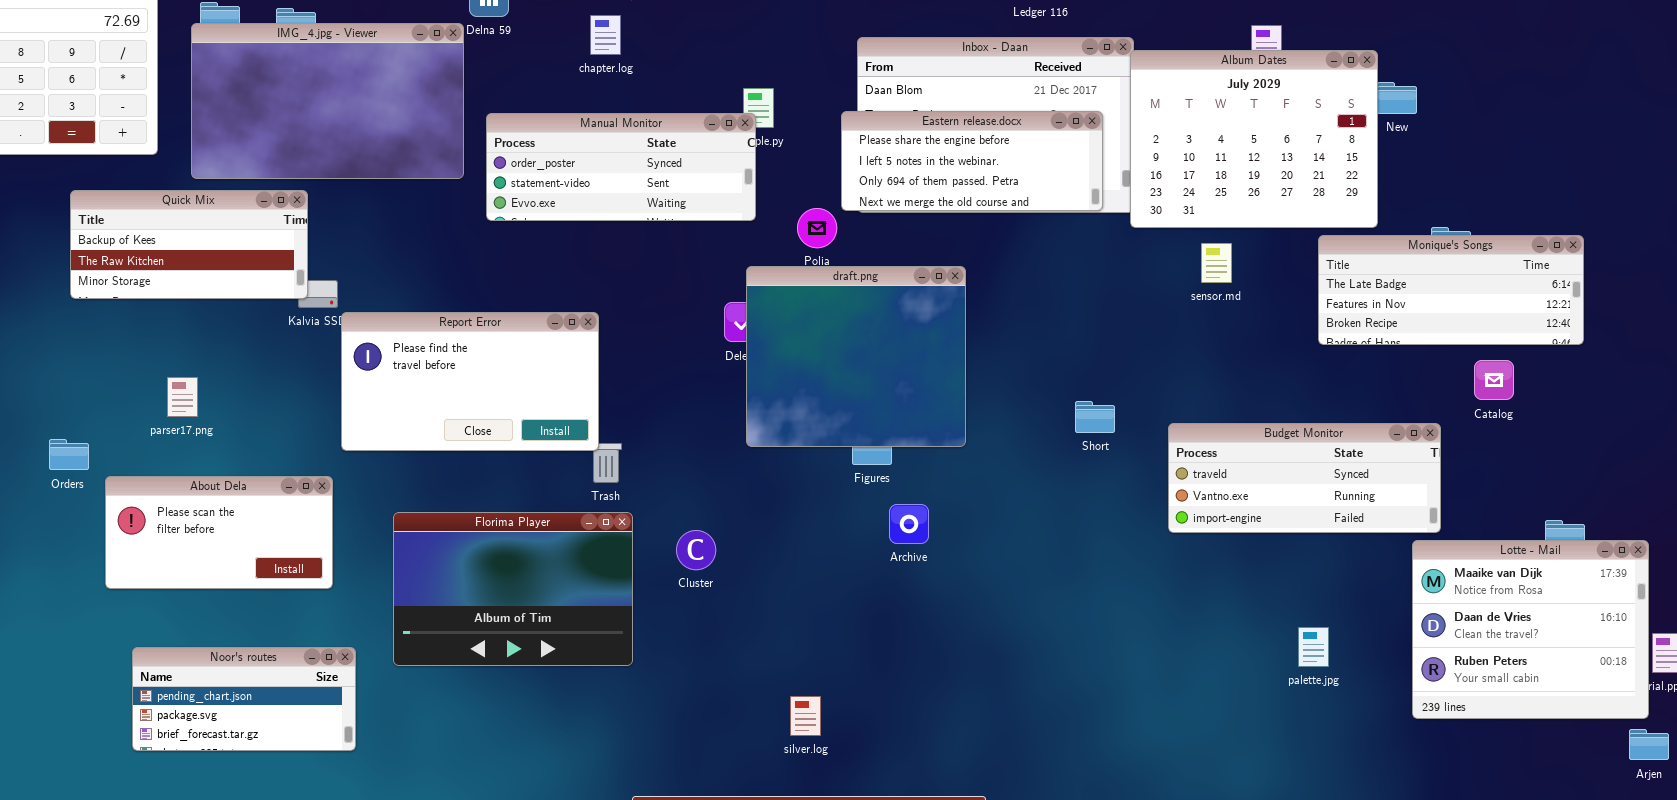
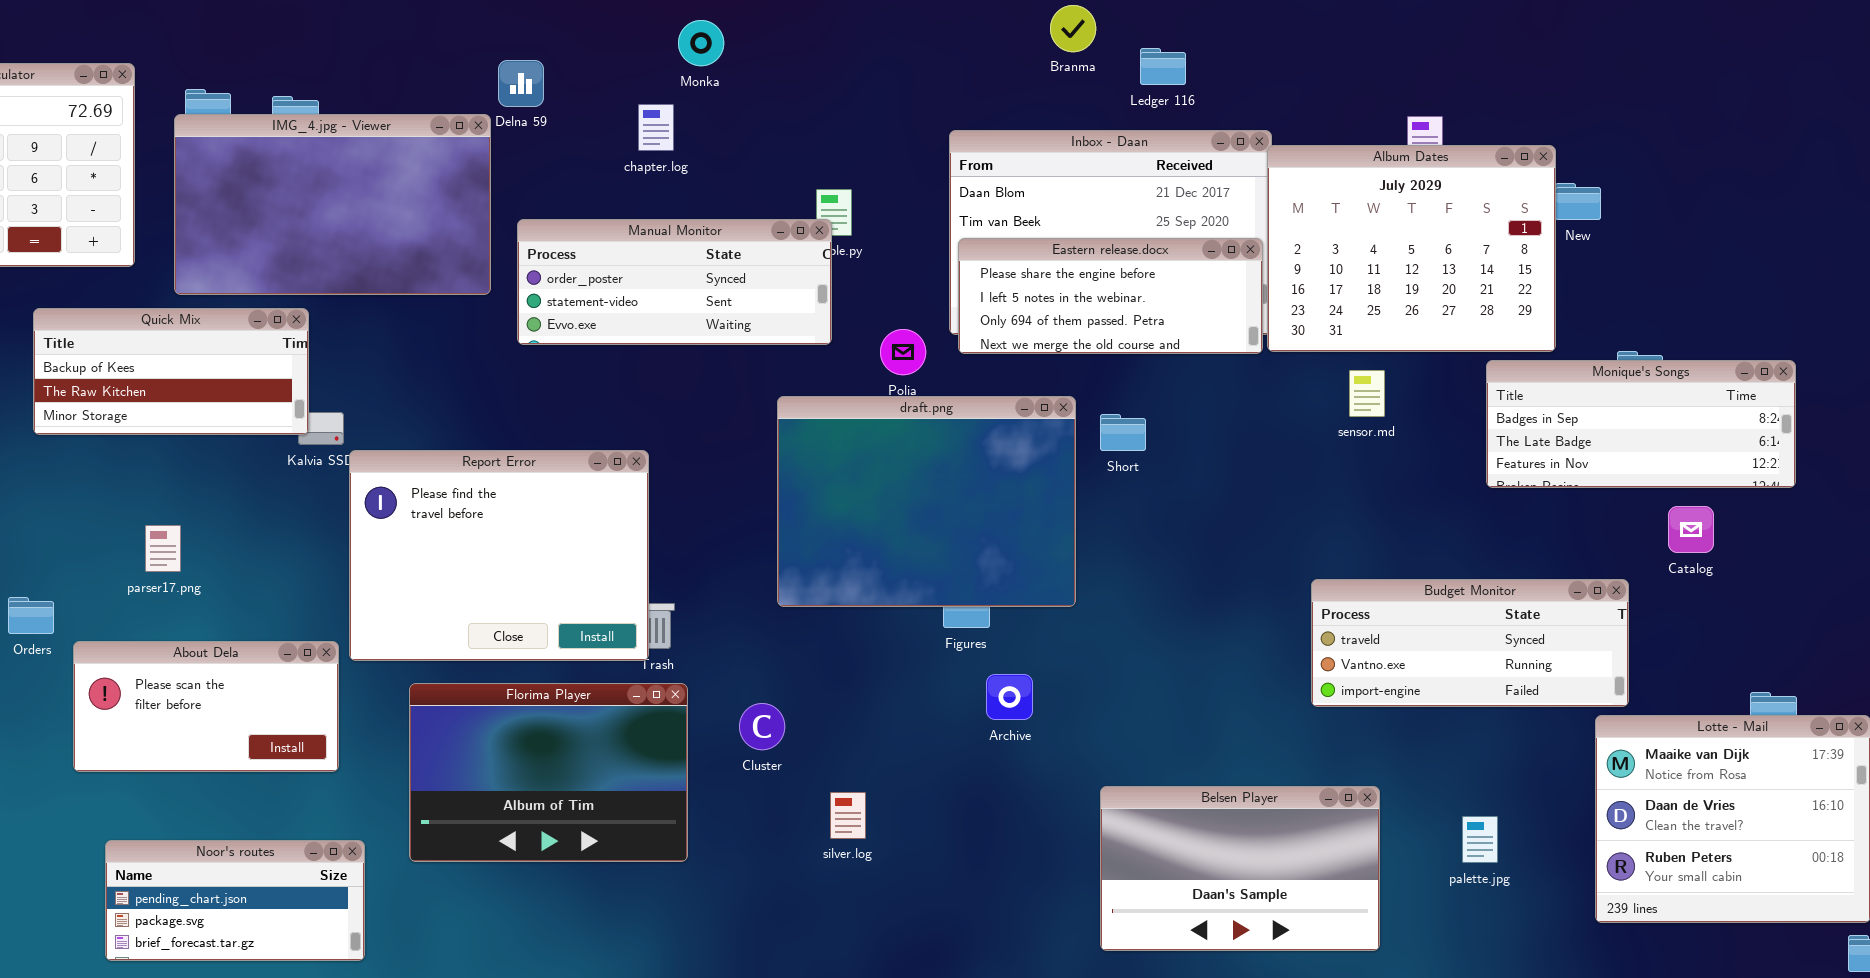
Eastern release.docx: [841,111,1103,211] -> [958,238,1263,354], moved
Monique's Songs: [1318,235,1584,345] -> [1486,360,1796,488], scrolled up 1 row
draft.png: [746,266,966,447] -> [777,396,1076,607], resized
Report Error: [341,312,599,451] -> [349,450,649,661], resized
Short: [1075,401,1115,433] -> [1100,414,1146,451], moved
Belsen Player: none -> [1100,786,1380,951], opened
silver.log: [790,696,821,736] -> [830,792,866,839], moved

